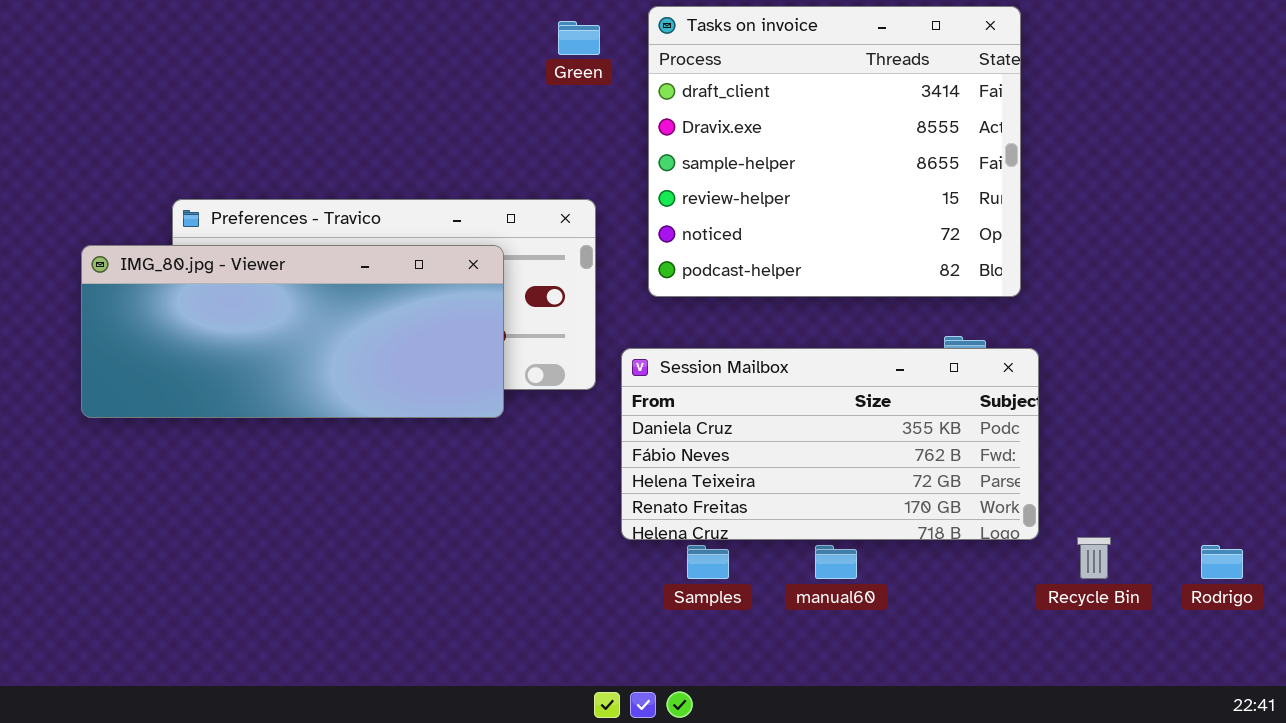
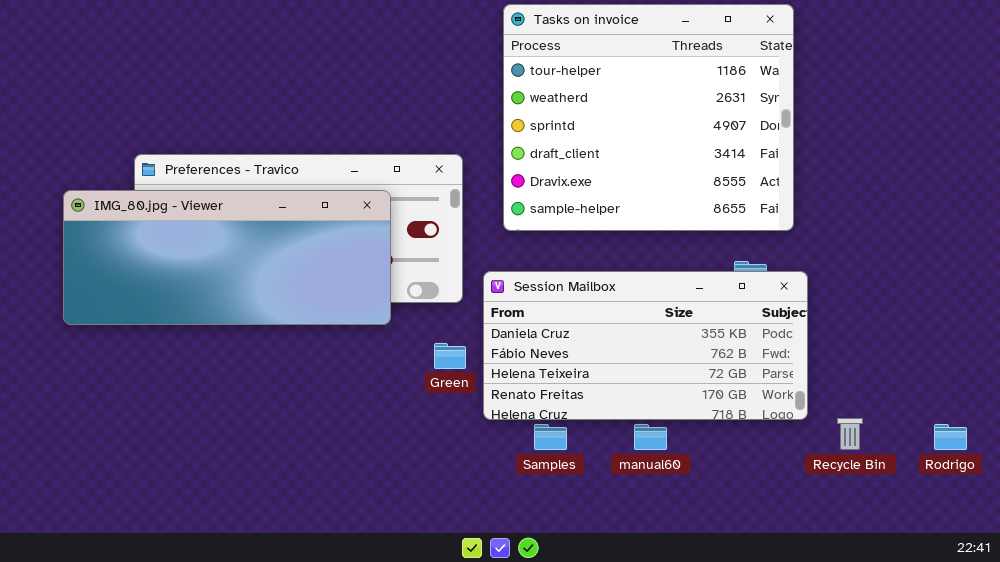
Tasks on invoice: [648,6,1021,297] -> [503,4,794,231], scrolled up 3 rows
Green: [558,21,600,55] -> [434,343,466,369], moved

